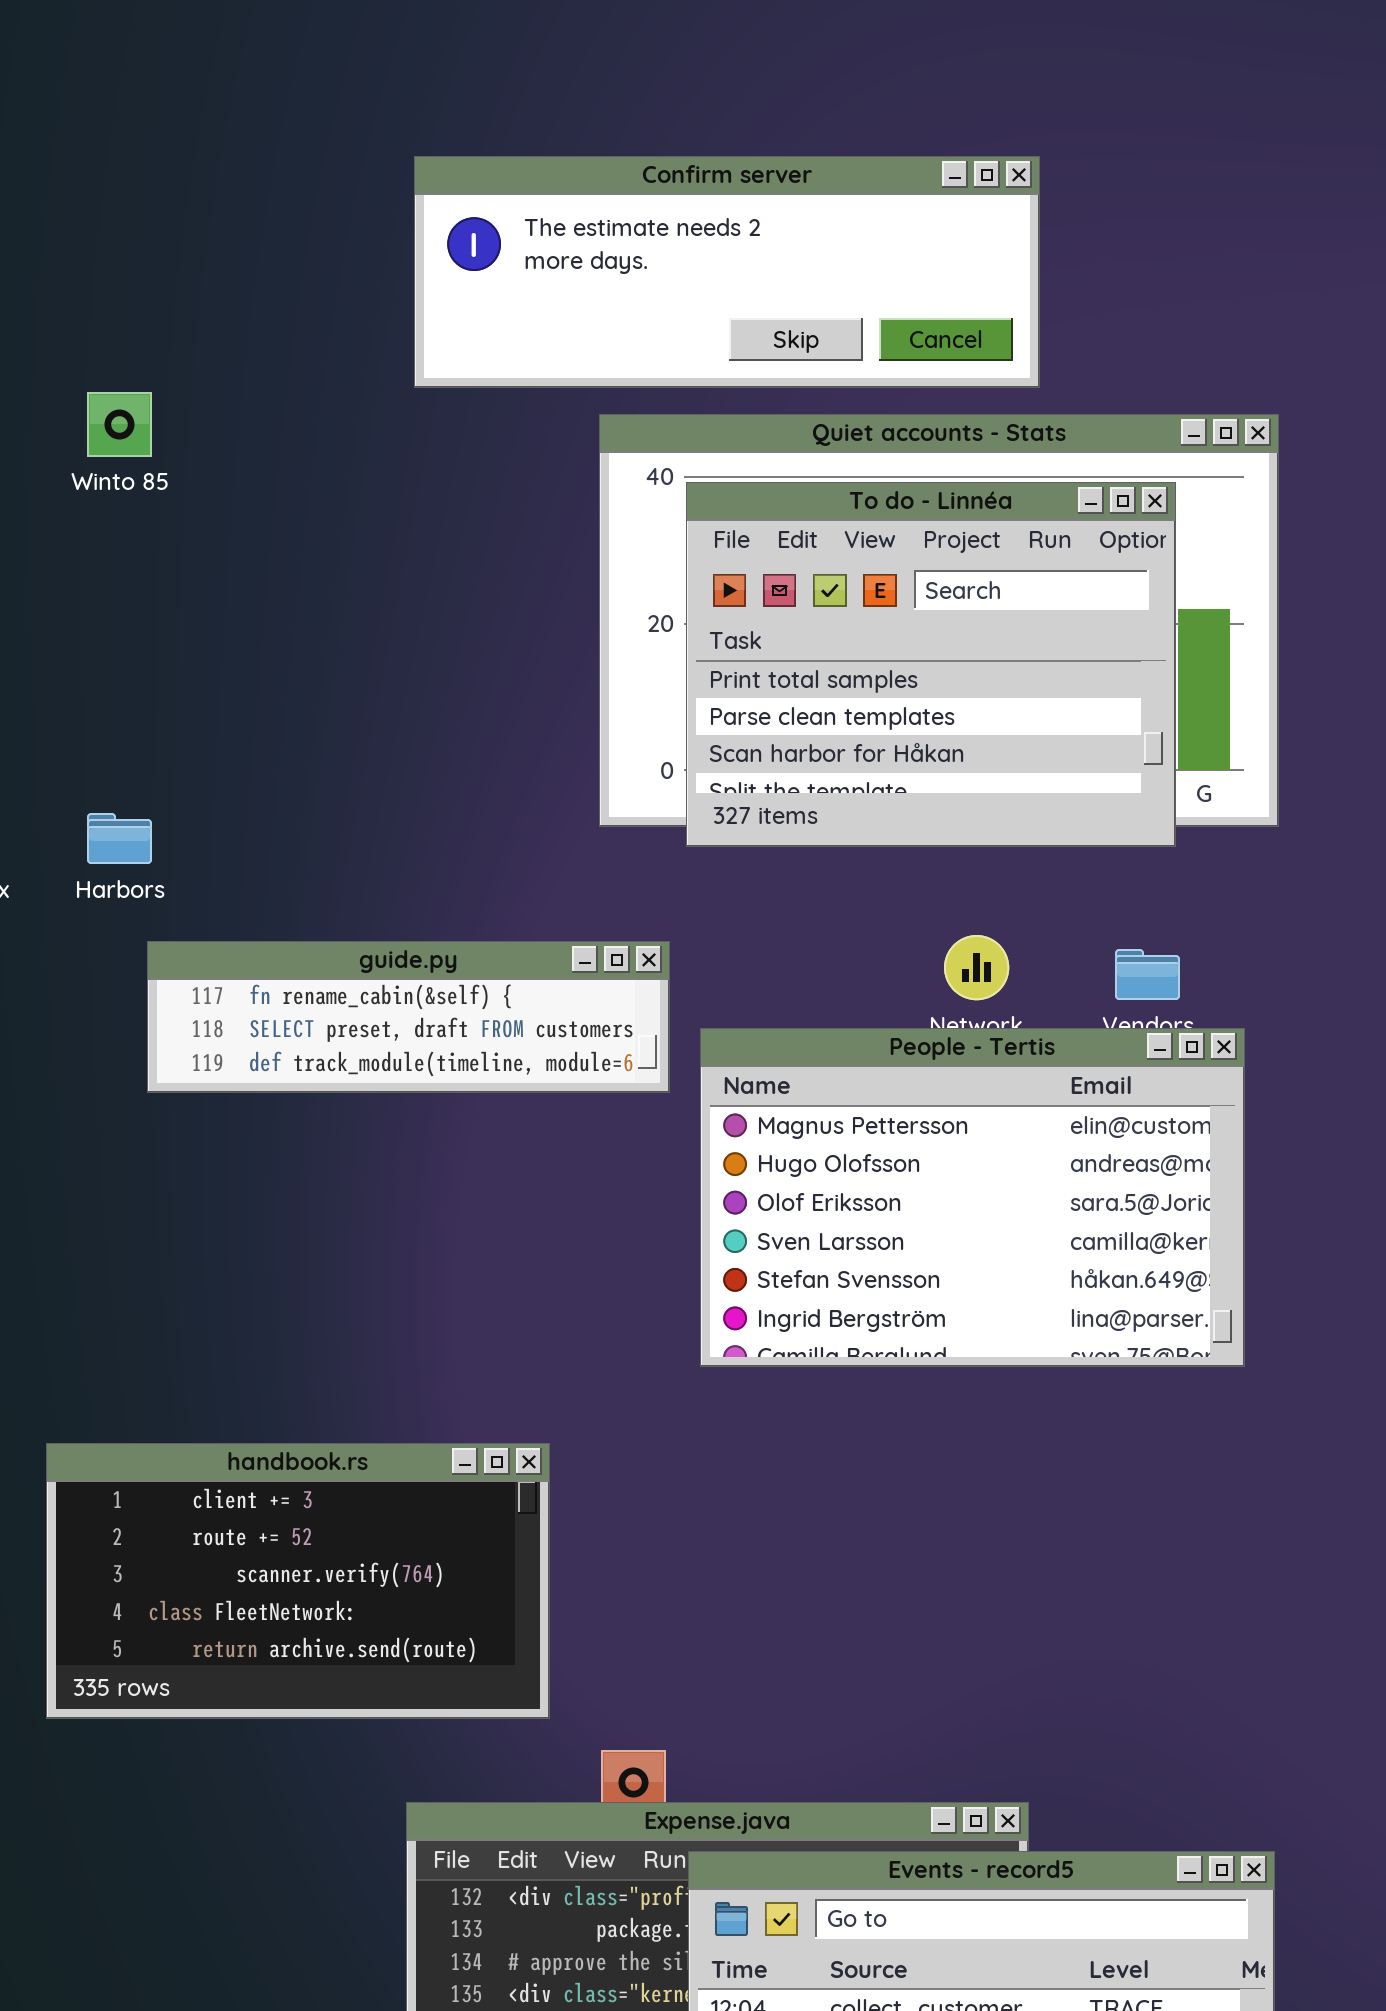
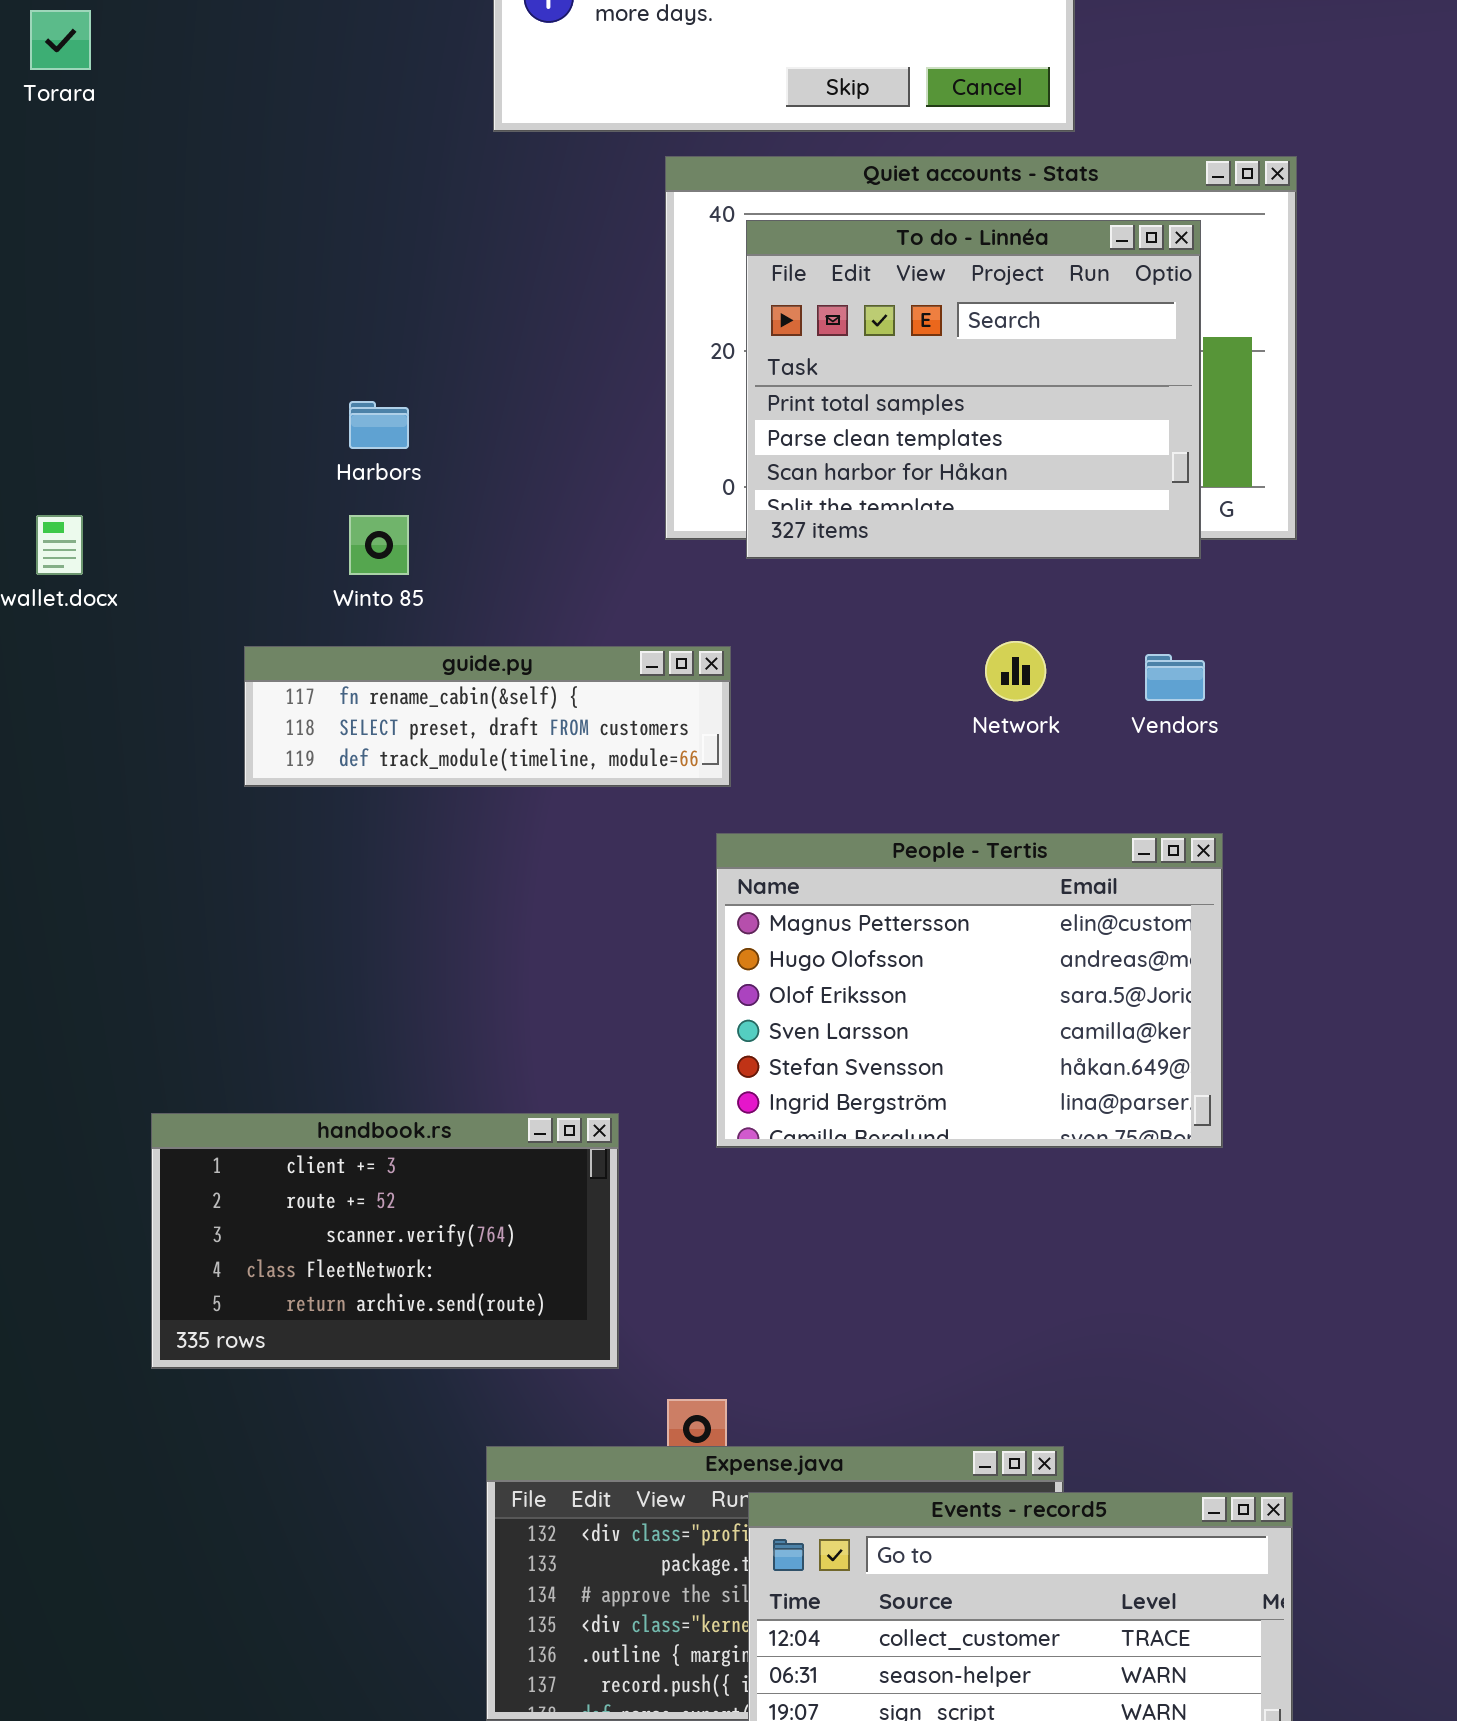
Winto 85: [87,392,152,457] -> [349,515,409,575], moved
Harbors: [87,813,152,864] -> [349,401,409,449], moved
People - Tertis: [700,1028,1245,1367] -> [716,833,1223,1148], moved

